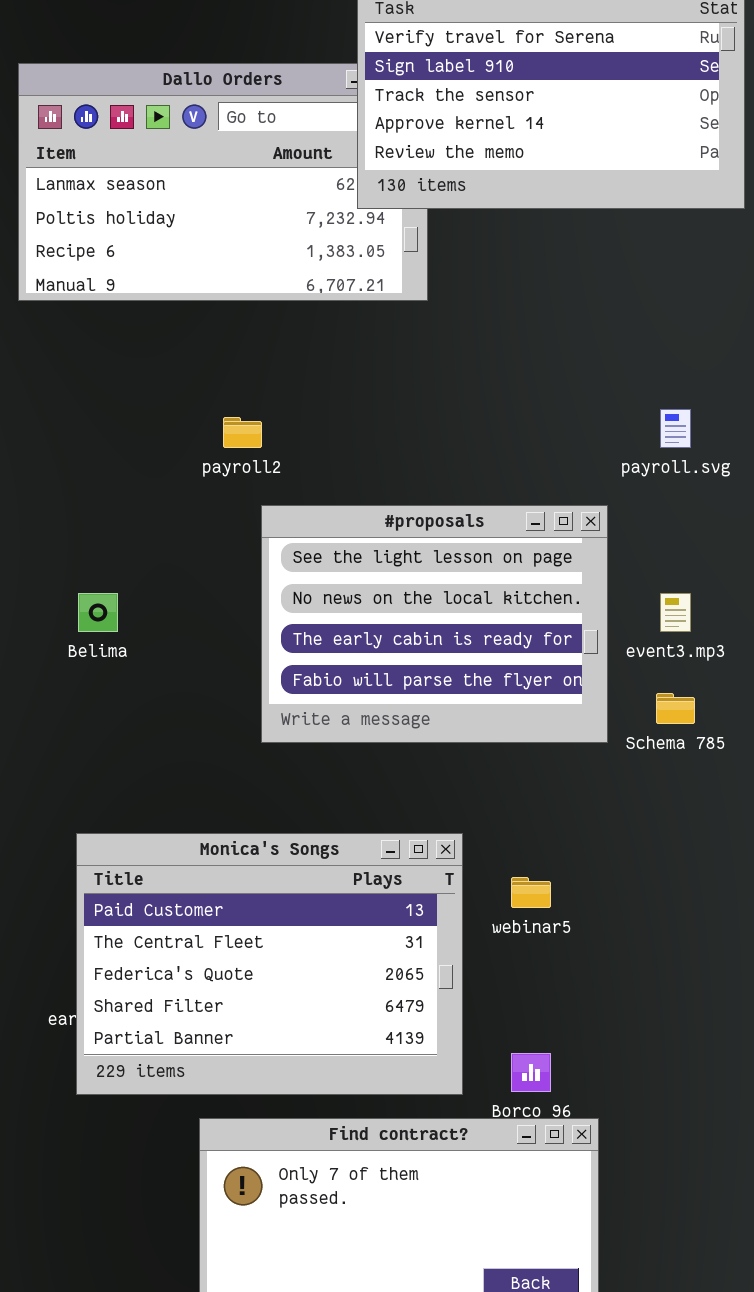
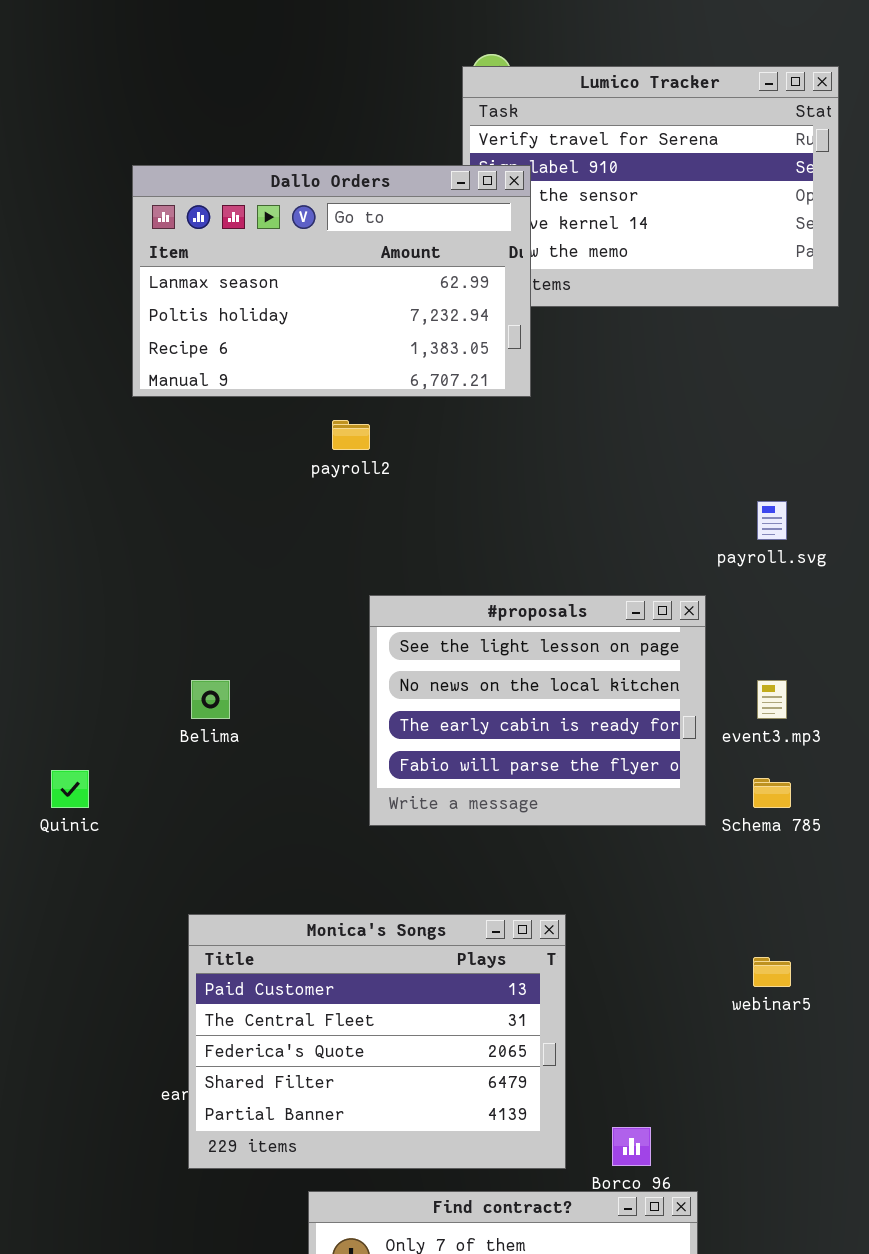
Dallo Orders: [18,63,428,301] -> [132,165,531,397], raised
payroll2: [223,417,262,448] -> [332,420,370,450], moved
webinar5: [511,877,551,908] -> [753,957,791,987], moved

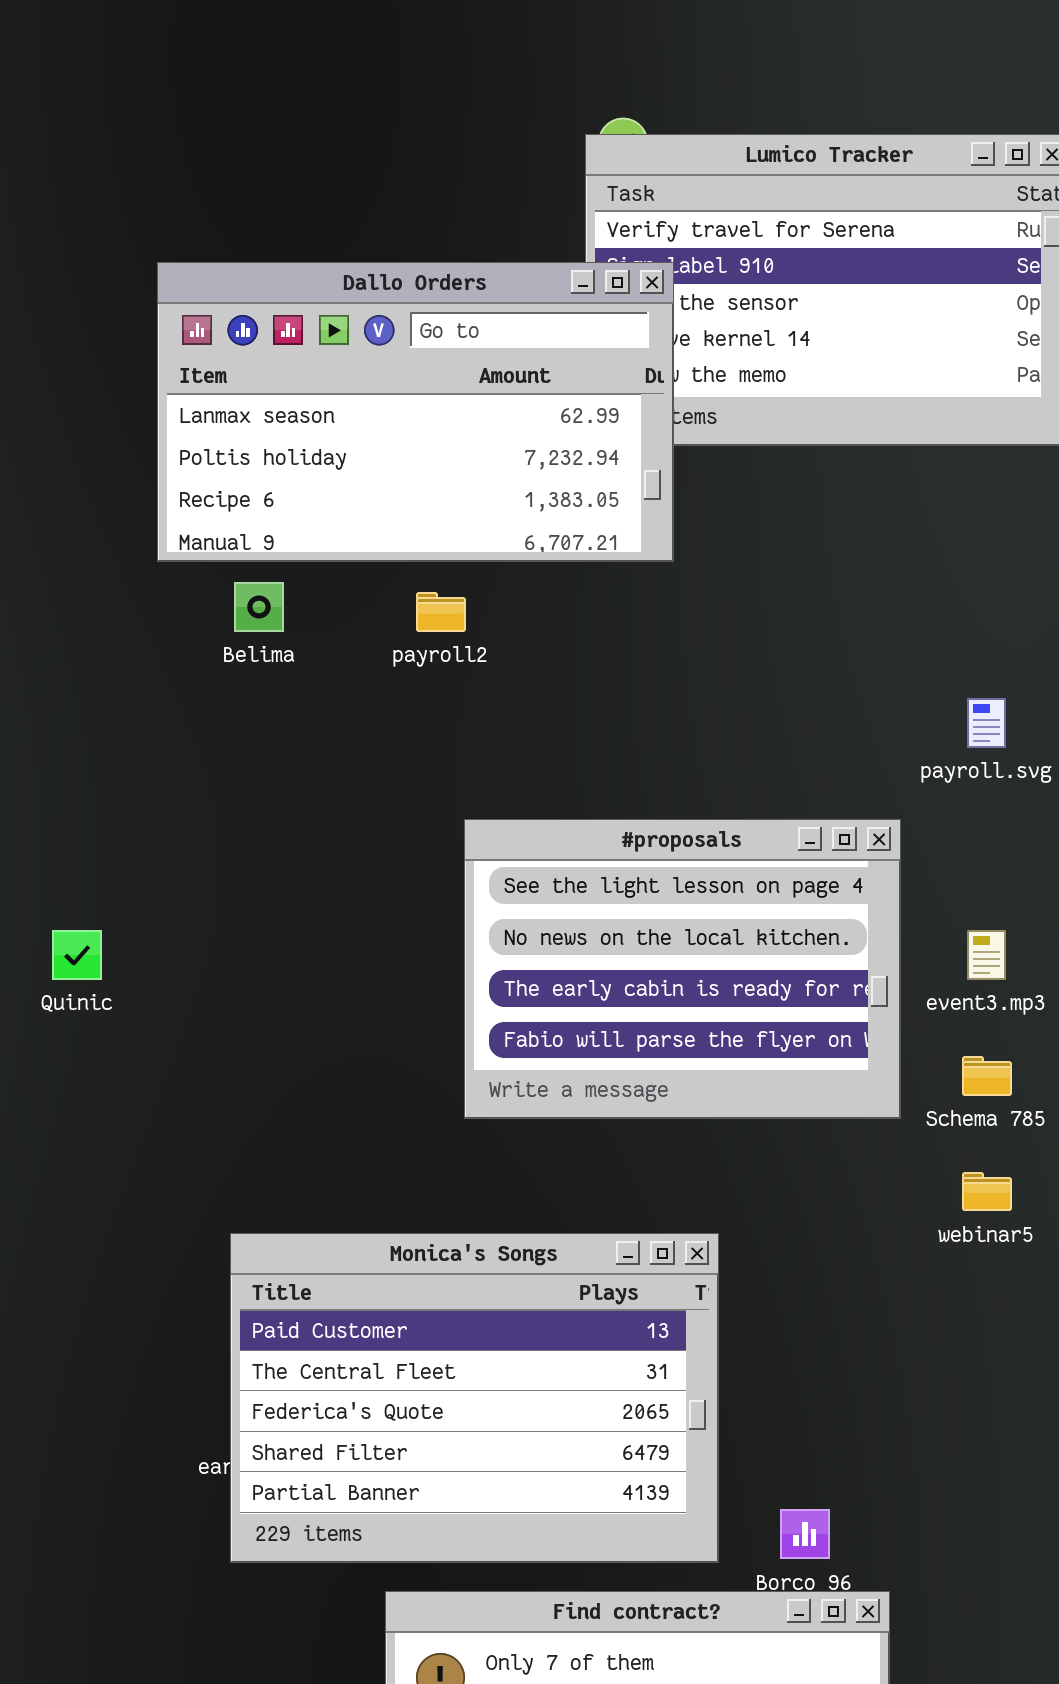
Belima: [191,680,230,719] -> [234,582,284,632], moved
Quinic: [51,770,89,808] -> [52,930,102,980], moved
webinar5: [753,957,791,987] -> [962,1172,1012,1211], moved

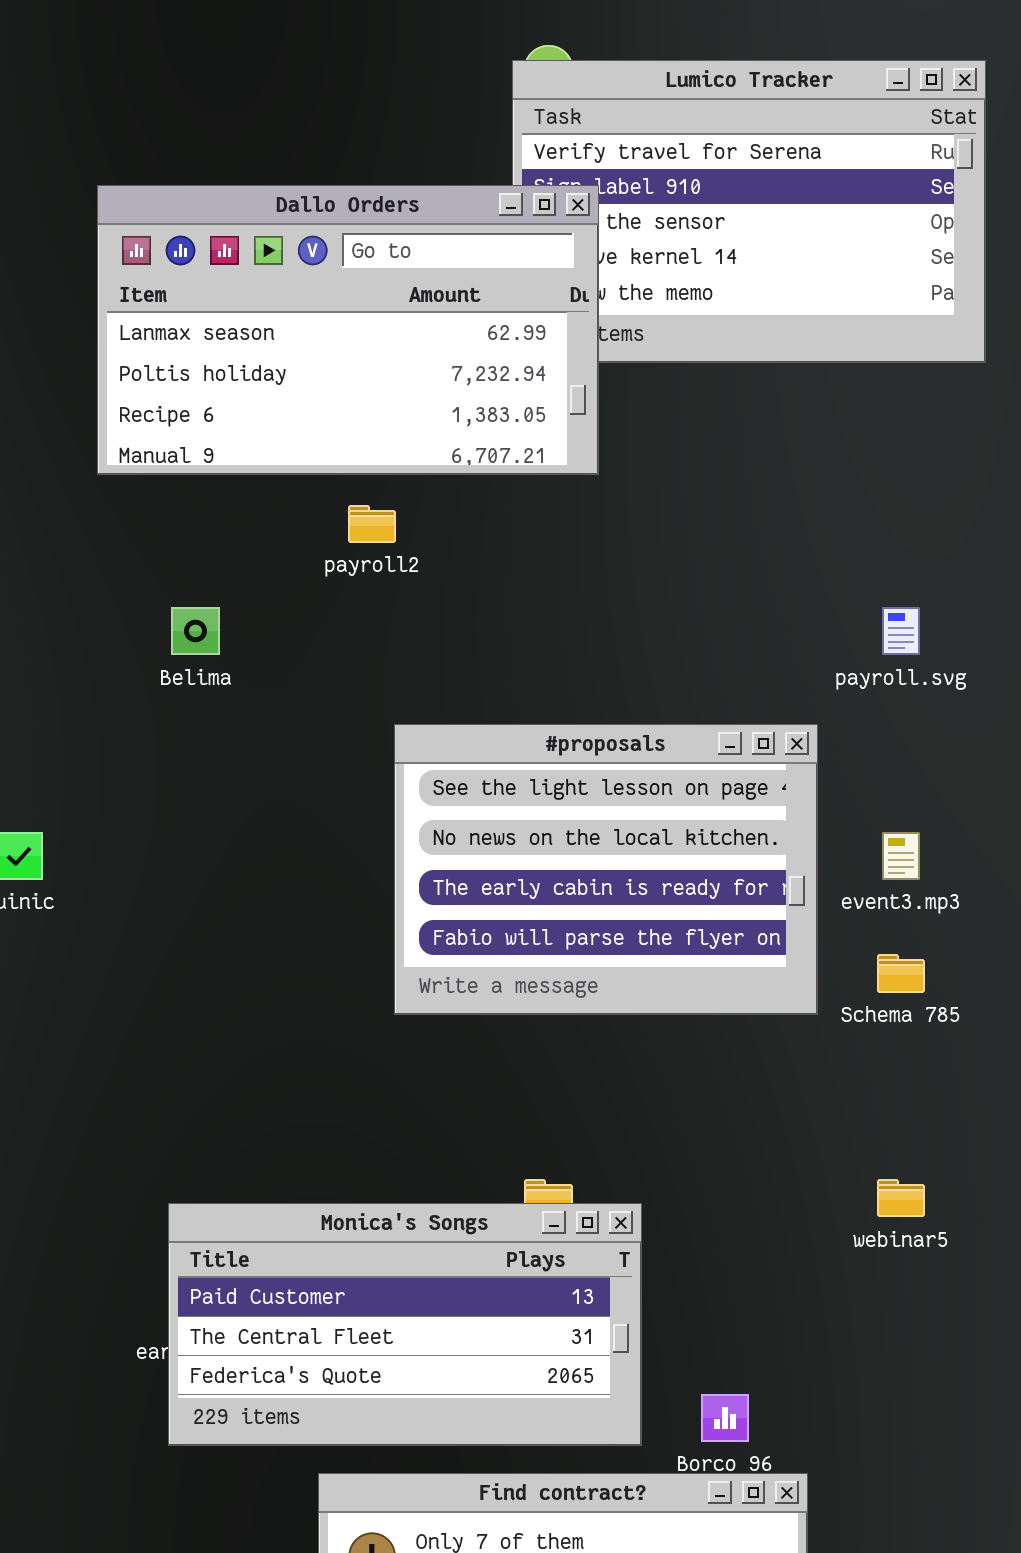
Belima: [234,582,284,632] -> [171,607,220,655], moved
webinar5: [962,1172,1012,1211] -> [877,1179,925,1217], moved
Monica's Songs: [230,1233,719,1563] -> [168,1203,642,1446], resized

